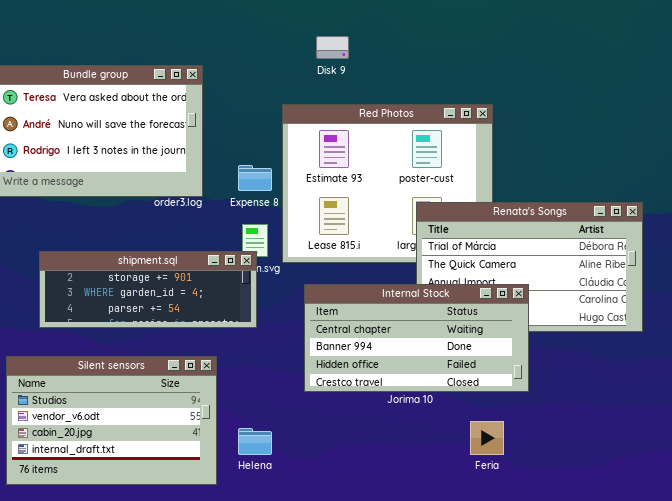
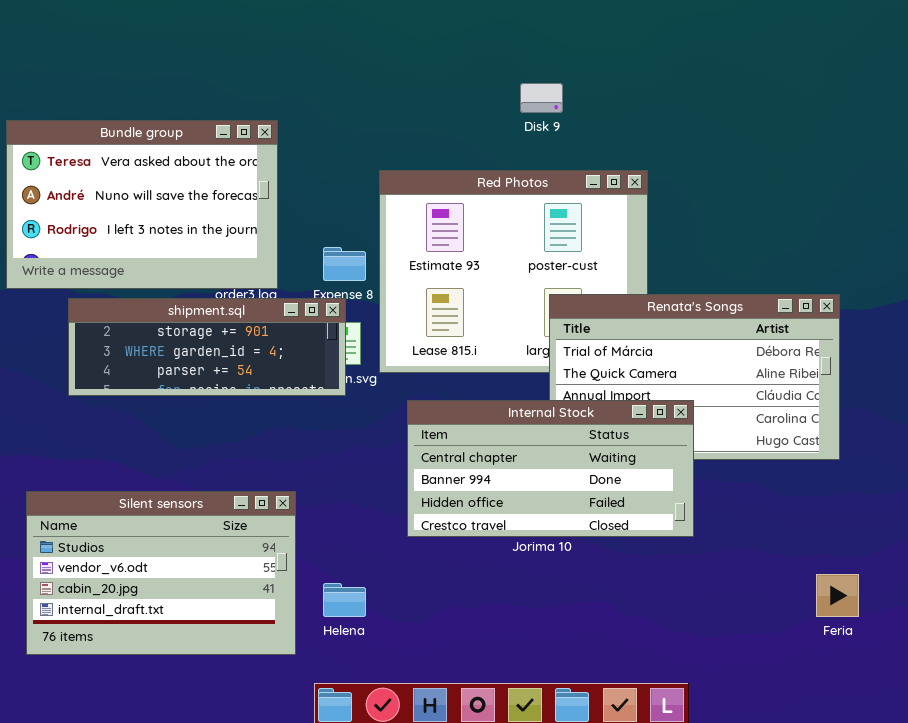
Disk 9: [316,36,349,59] -> [520,83,563,113], moved
shipment.sql: [39,251,257,328] -> [68,298,346,396], moved
Feria: [470,421,504,455] -> [816,574,859,617], moved

